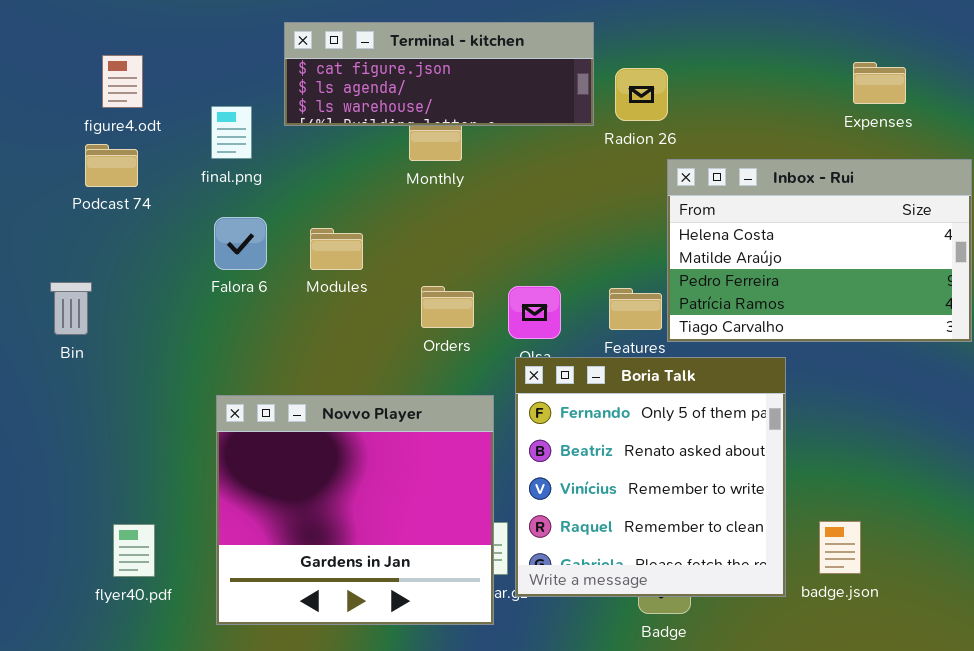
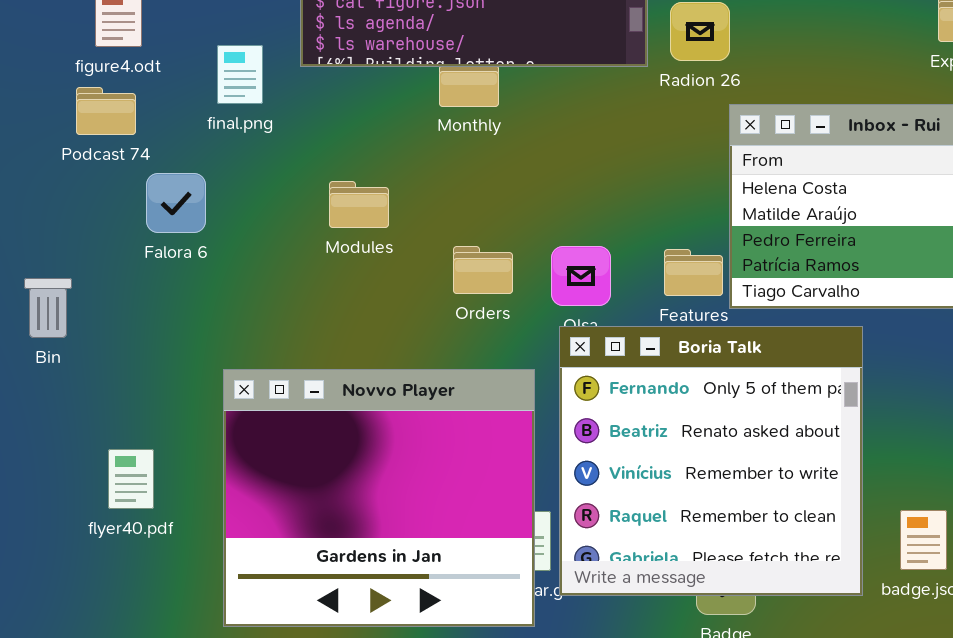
Falora 6: [214,217,267,270] -> [146,173,206,233], moved
Bin: [50,282,92,335] -> [24,278,72,338], moved
flyer40.pdf: [113,524,155,577] -> [108,449,154,509], moved

